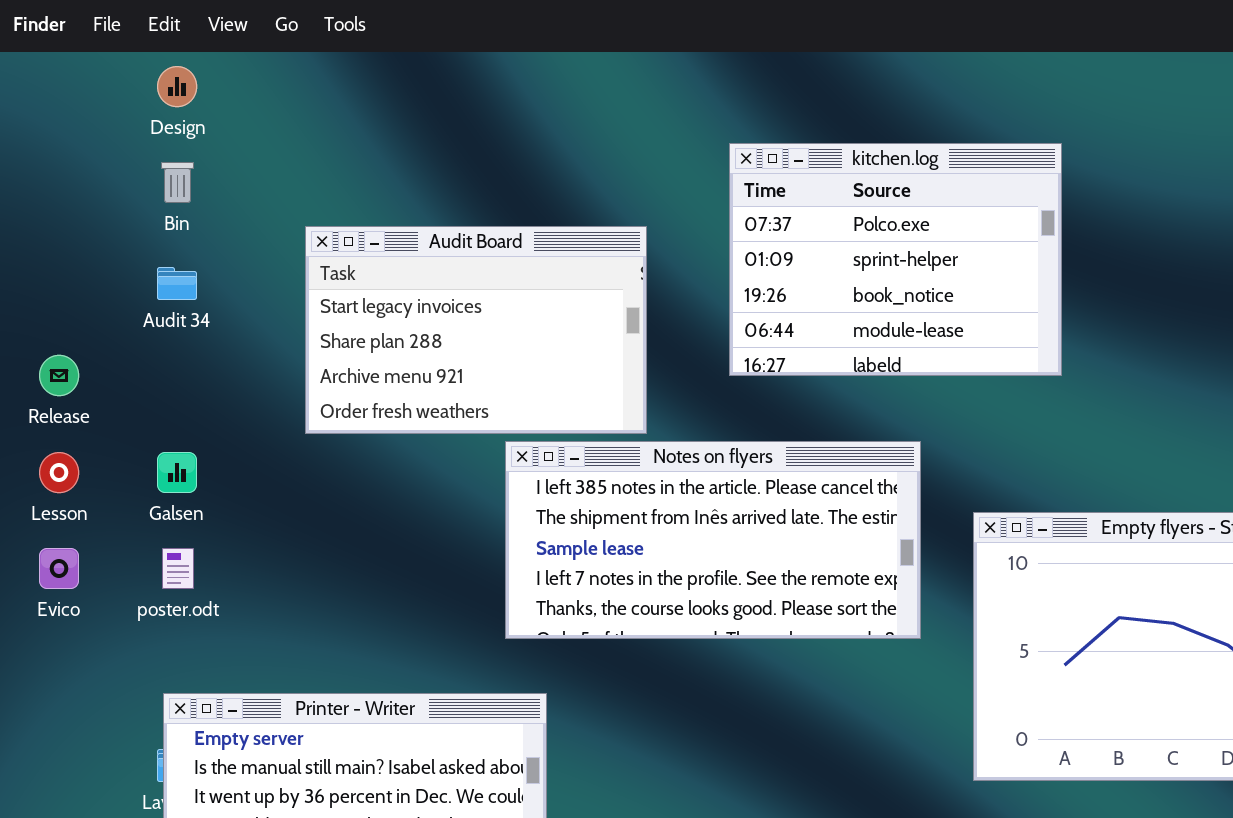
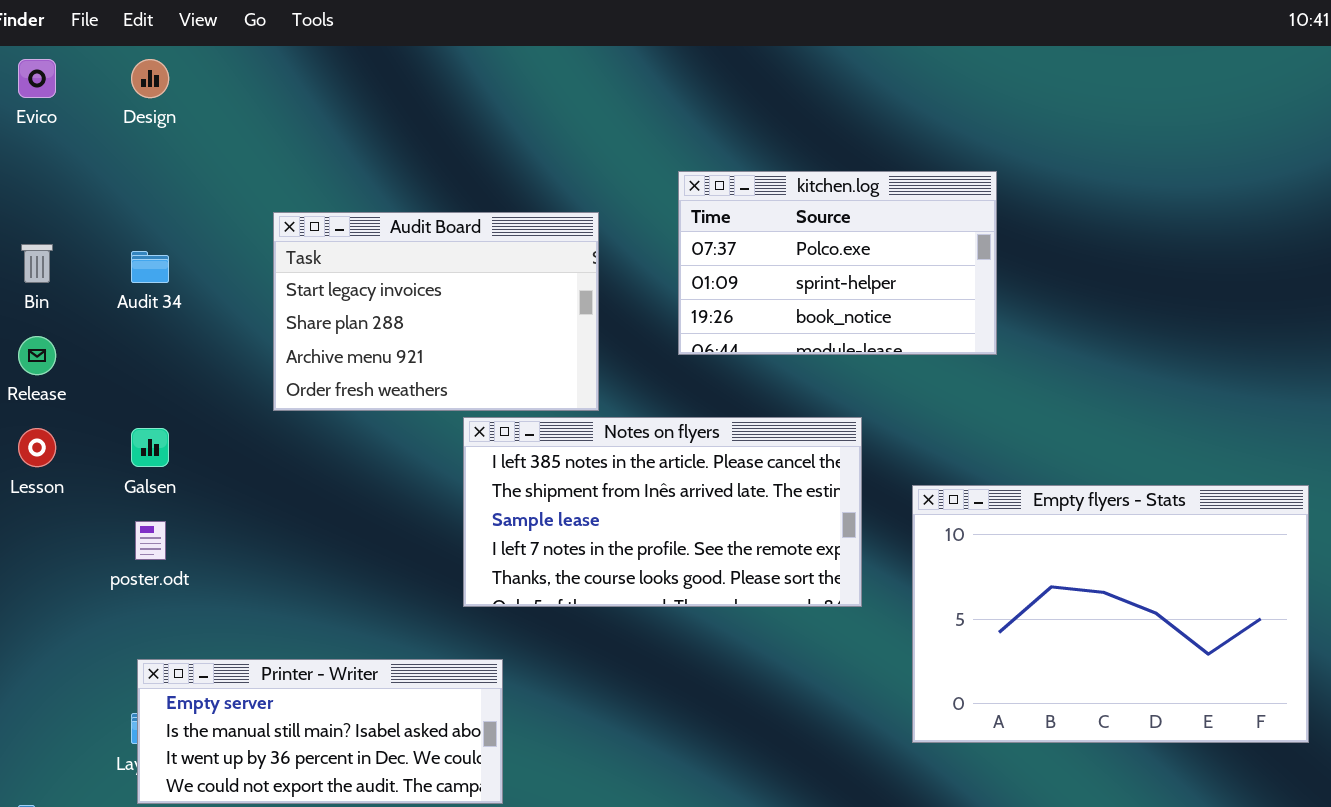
kitchen.log: [729,143,1062,376] -> [678,171,997,355], resized
Bin: [161,162,194,203] -> [21,244,53,283], moved
Evico: [39,548,79,589] -> [18,59,56,98], moved

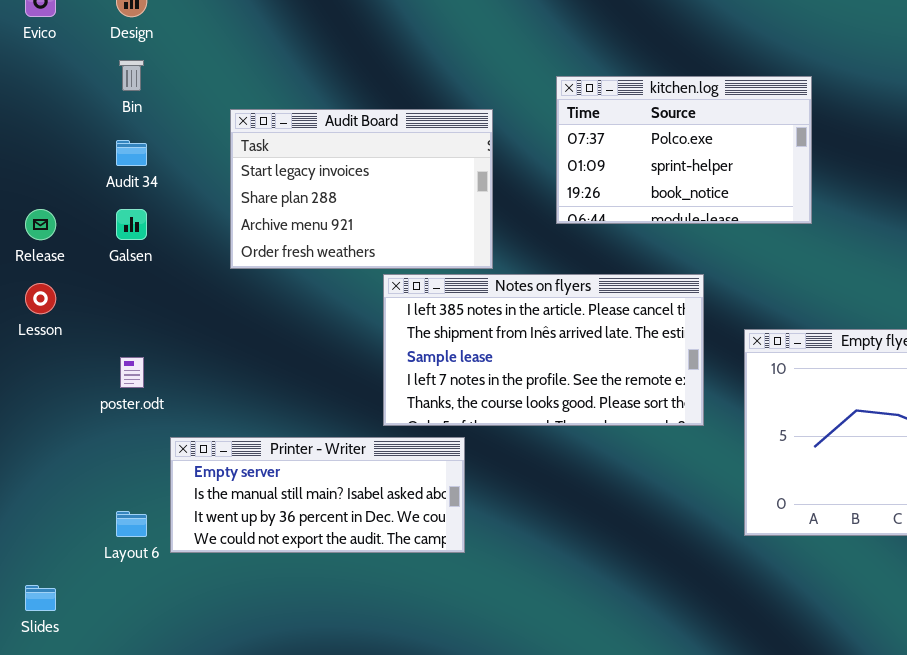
Bin: [21,244,53,283] -> [119,60,144,91], moved
Galsen: [131,428,169,467] -> [116,209,147,240], moved
Printer - Writer: [137,659,503,804] -> [170,437,465,553], moved

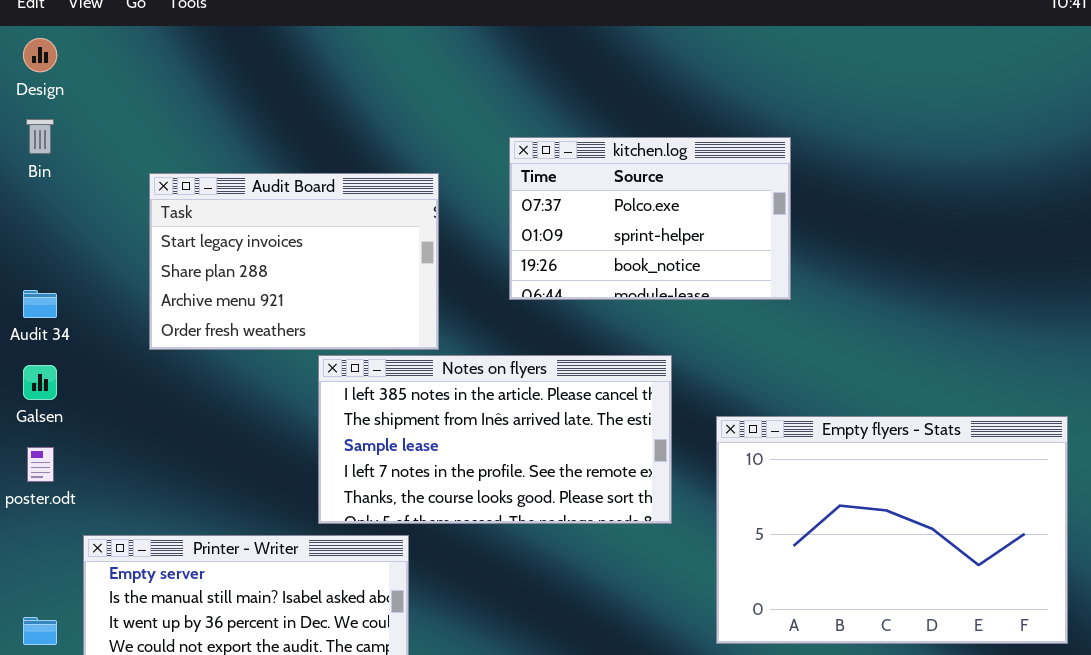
Audit 34: [116,140,147,166] -> [23,290,57,318], moved
Galsen: [116,209,147,240] -> [23,365,57,400], moved

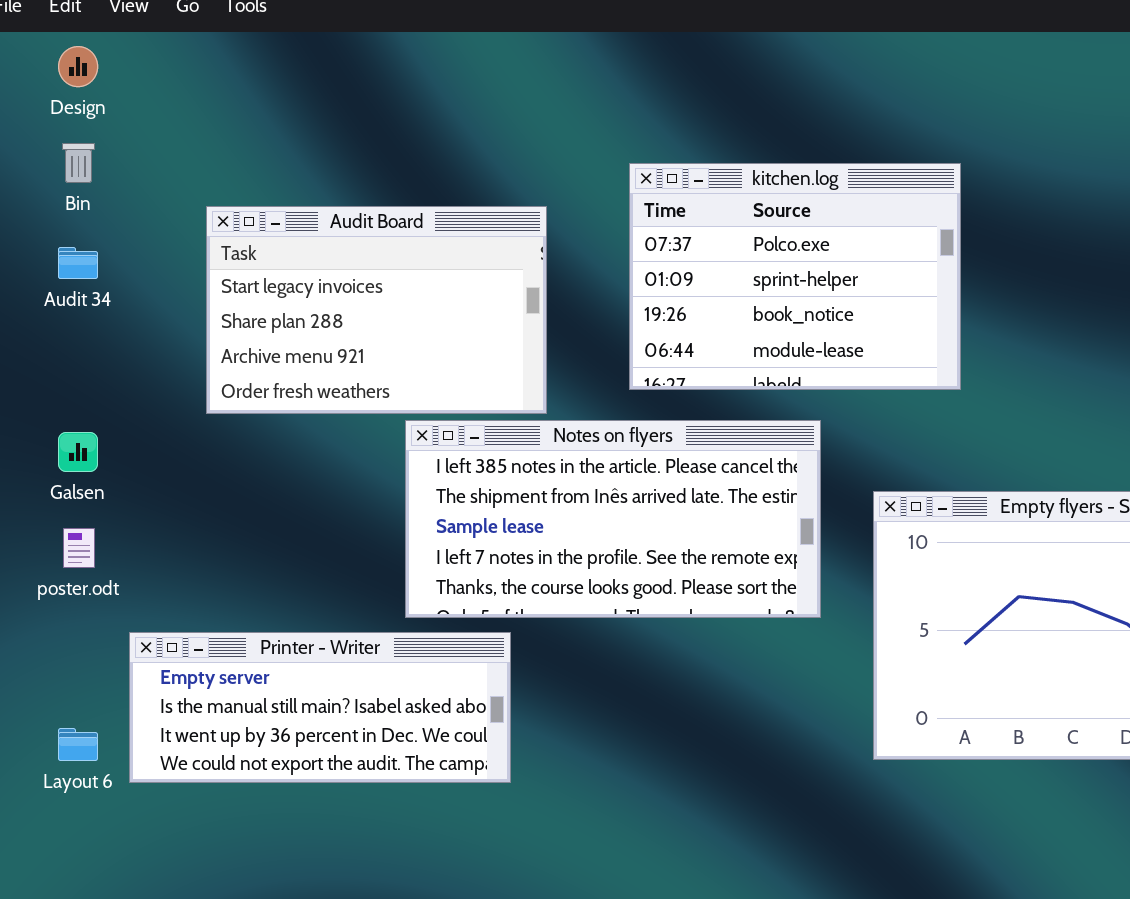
kitchen.log: [509,137,791,300] -> [629,163,961,390], resized
Audit 34: [23,290,57,318] -> [58,247,98,279], moved

